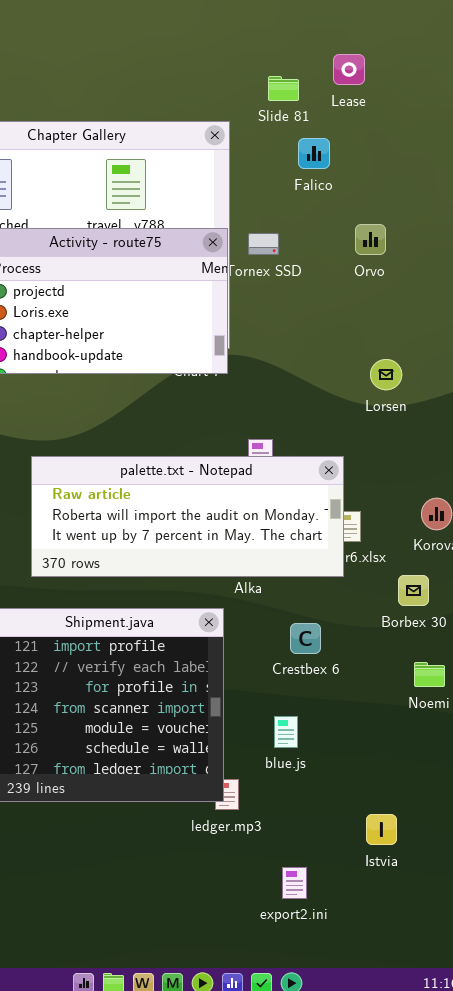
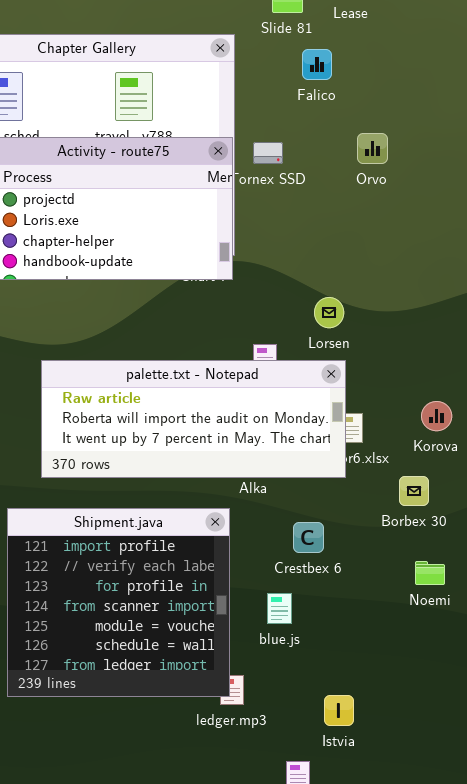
Lorsen: [370,359,402,390] -> [314,297,344,328], moved
blue.js: [274,716,298,748] -> [267,593,292,624], moved
Istvia: [366,814,397,845] -> [324,695,354,726], moved

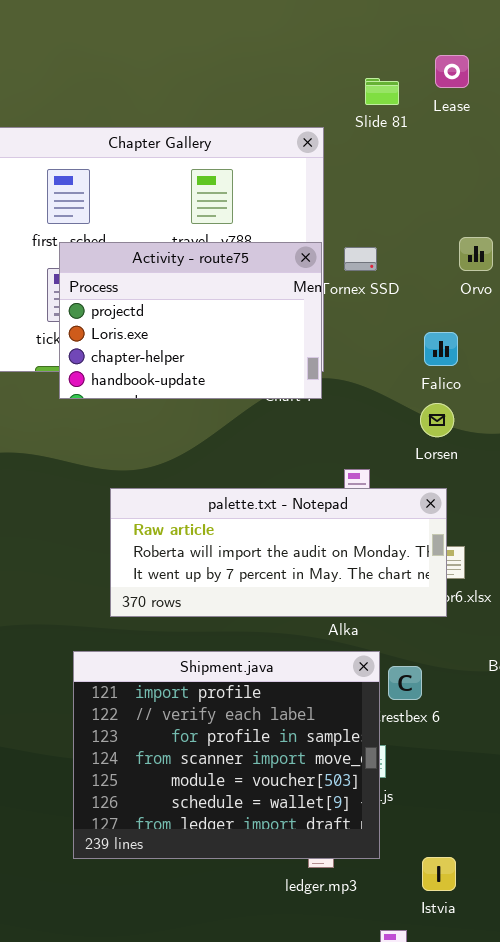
Falico: [302,49,332,80] -> [424,332,458,366], moved
Lorsen: [314,297,344,328] -> [420,403,454,437], moved
Shipment.java: [7,508,230,697] -> [73,651,380,859], resized

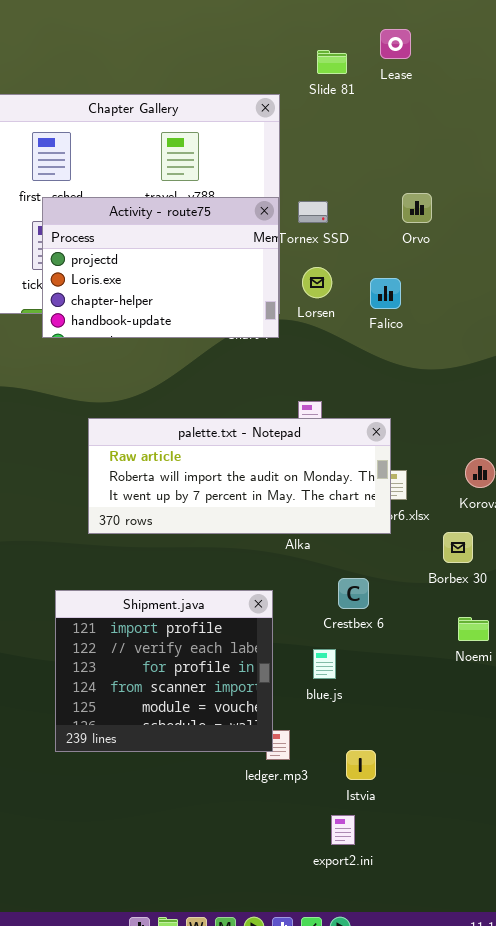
Lorsen: [420,403,454,437] -> [302,267,332,298], moved
Shipment.java: [73,651,380,859] -> [55,590,273,752], resized
Istvia: [422,857,456,891] -> [346,750,376,780], moved

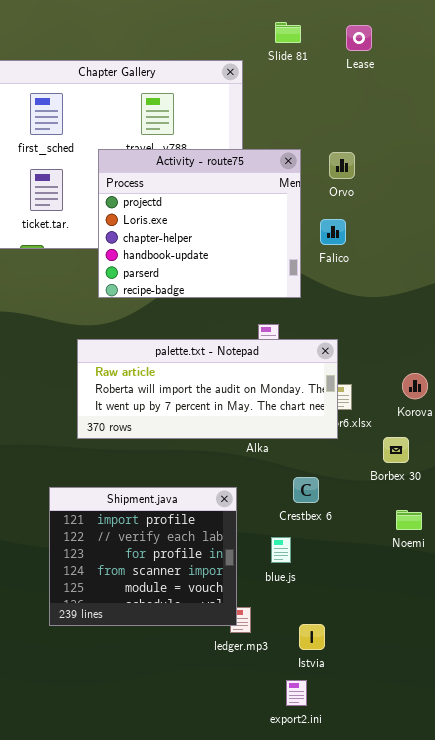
Lease: [380,29,411,59] -> [346,25,372,51], moved
Orvo: [402,193,432,223] -> [329,152,355,179], moved
Activity - route75: [42,197,279,338] -> [98,149,301,298], moved, resized

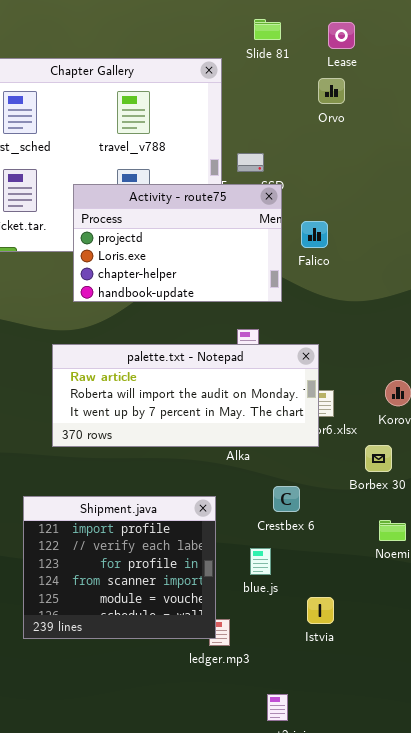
Activity - route75: [98,149,301,298] -> [73,184,282,302], resized
Orvo: [329,152,355,179] -> [318,78,345,104], moved
Istvia: [299,624,325,650] -> [307,597,334,624], moved

